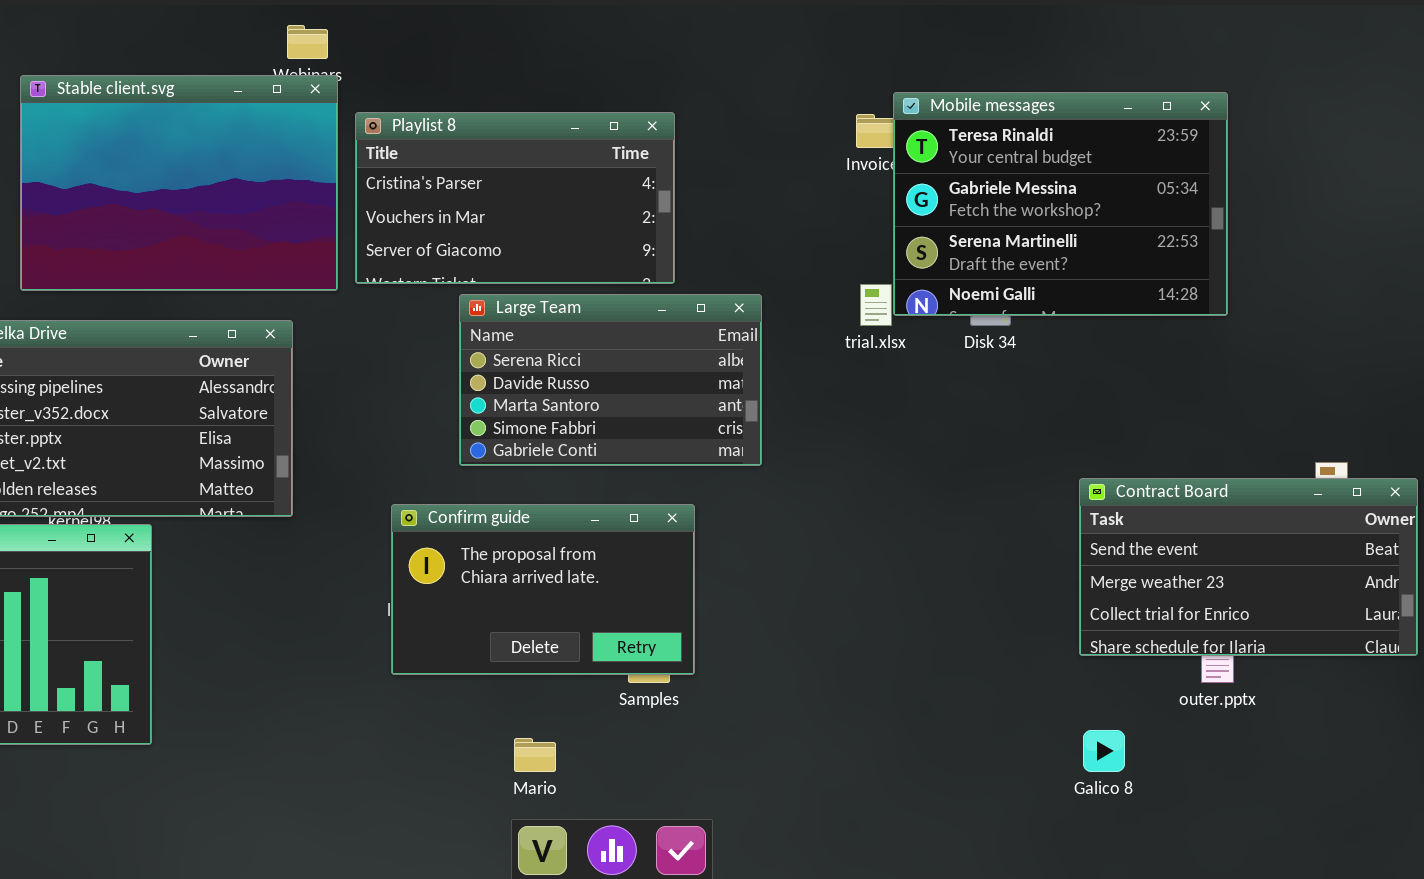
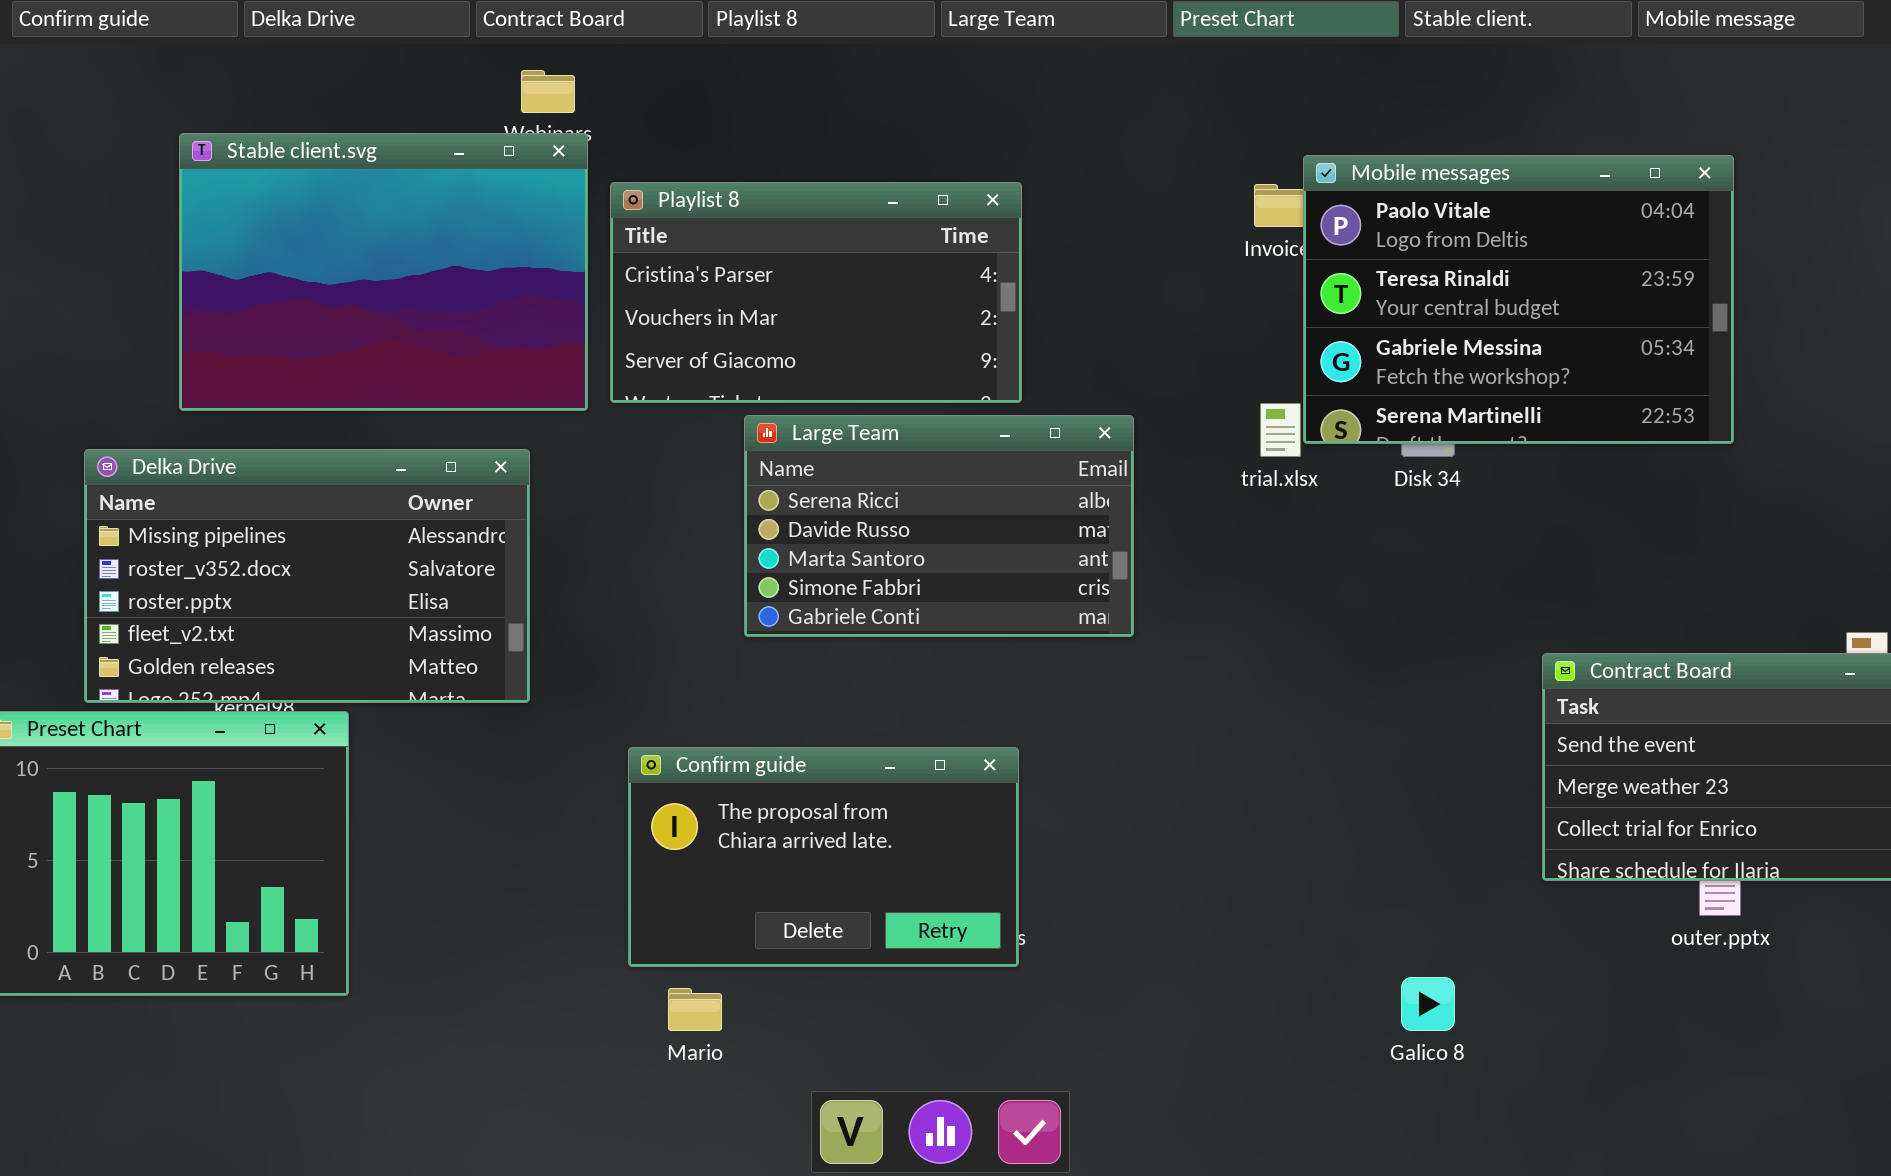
Mobile messages: [893,92,1228,316] -> [1303,155,1734,444], scrolled up 1 row
Confirm guide: [391,504,695,675] -> [628,747,1019,967], moved
Galico 8: [1083,730,1125,772] -> [1401,977,1455,1031], moved
Mario: [514,738,556,772] -> [668,988,722,1031], moved

